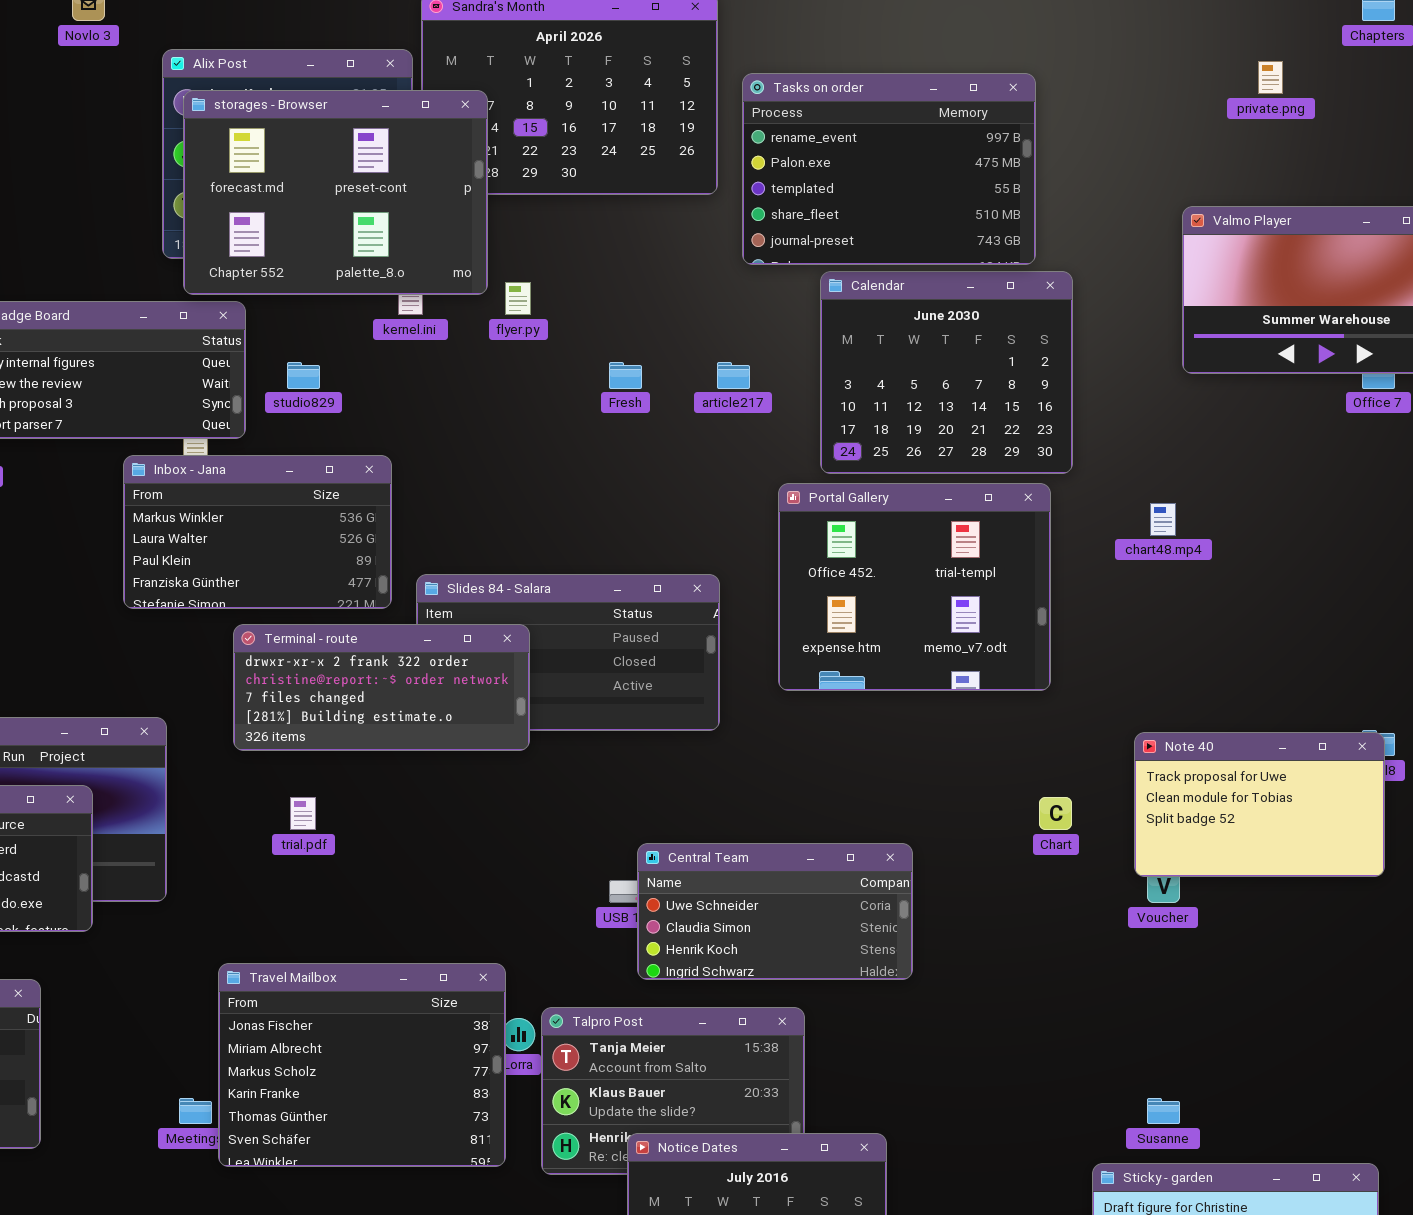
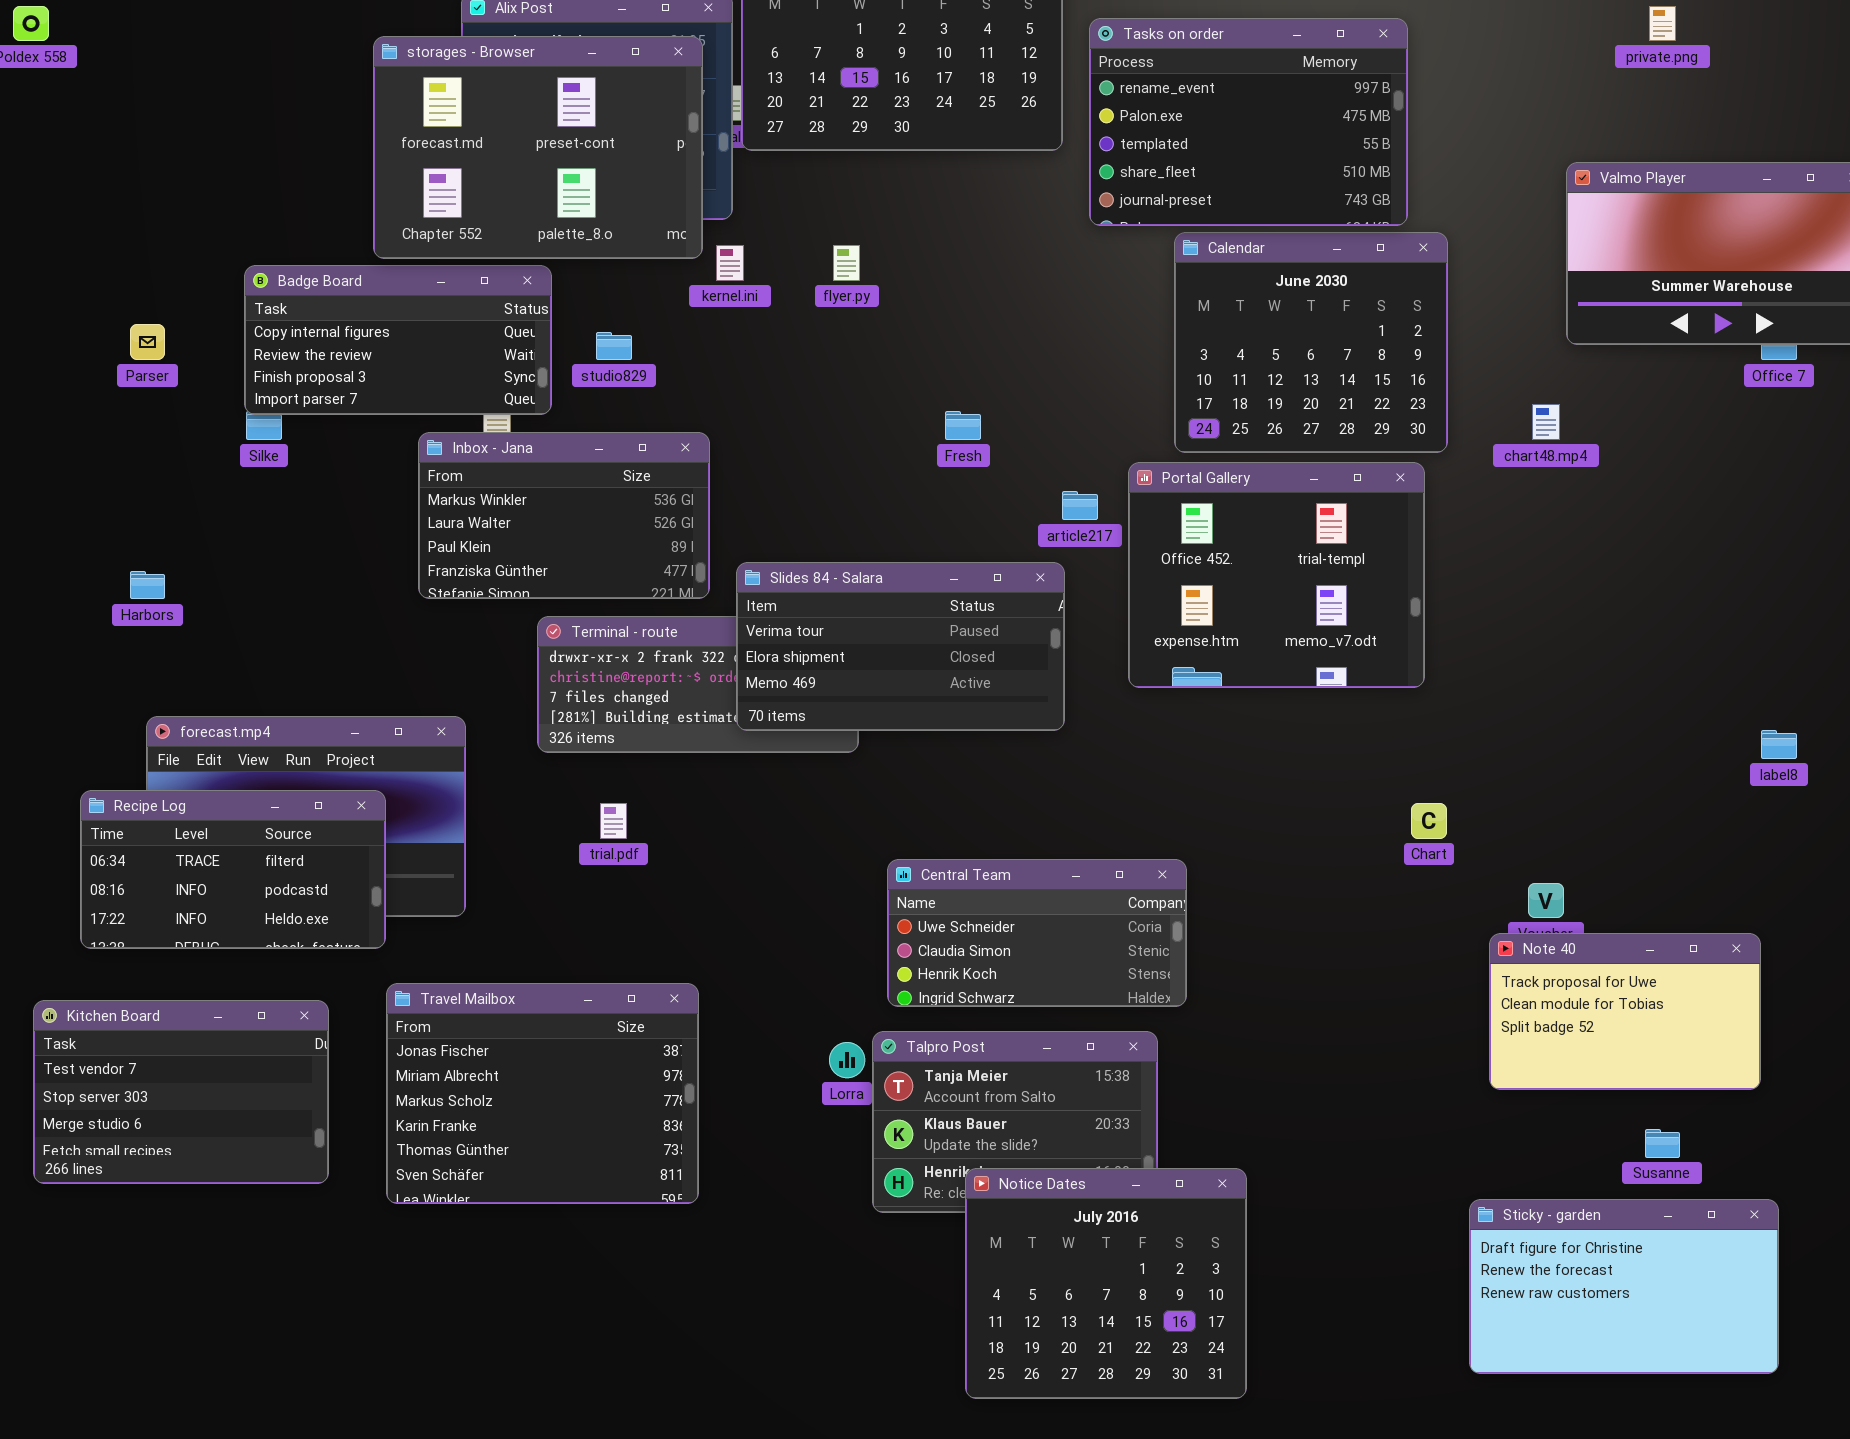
storages - Browser: [183,90,488,295] -> [373,36,703,259], moved
Fresh: [609,362,642,389] -> [945,411,981,440], moved
article217: [717,362,750,389] -> [1062,491,1098,520], moved
chart48.mp4: [1150,503,1176,536] -> [1532,404,1560,440], moved
Slides 84 - Salara: [416,574,720,731] -> [736,562,1065,731], raised
Note 40: [1134,732,1385,877] -> [1489,933,1761,1090], moved
Central Team: [637,843,913,980] -> [887,859,1187,1007], moved
Travel Mailbox: [218,963,506,1167] -> [386,983,699,1204], moved
Susanne: [1147,1098,1180,1124] -> [1645,1129,1680,1158], moved

